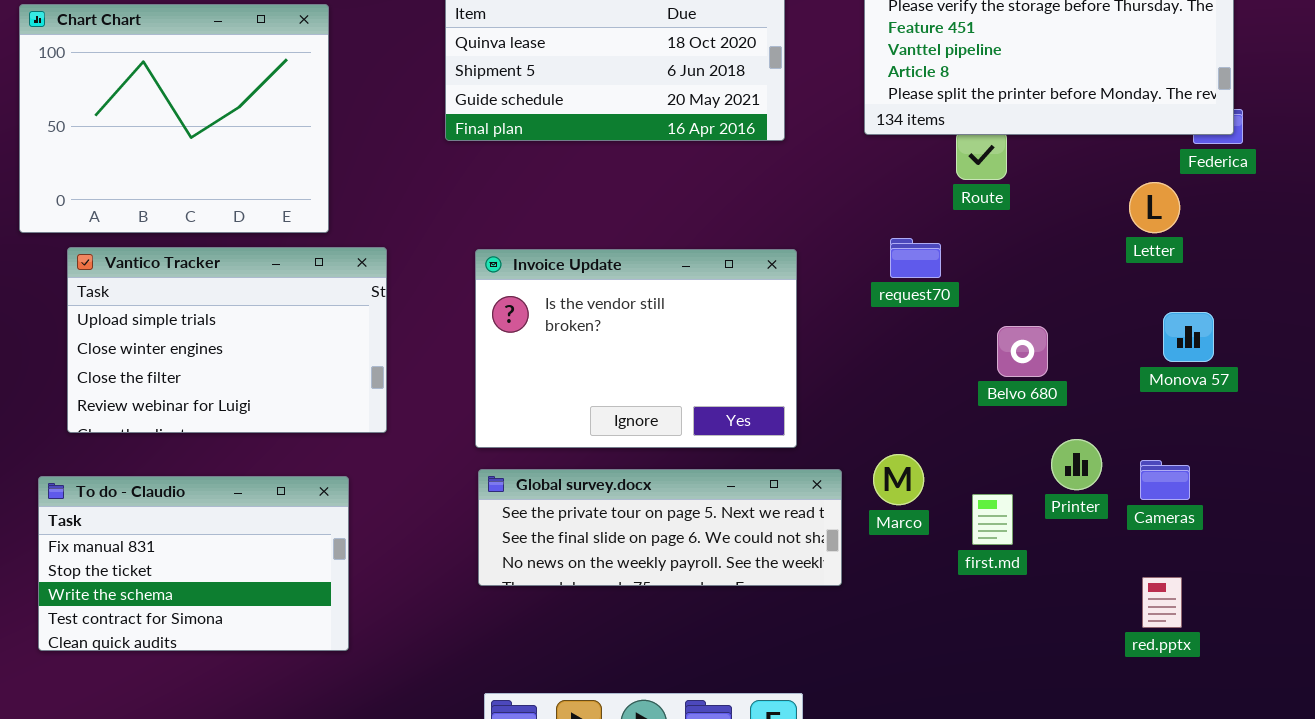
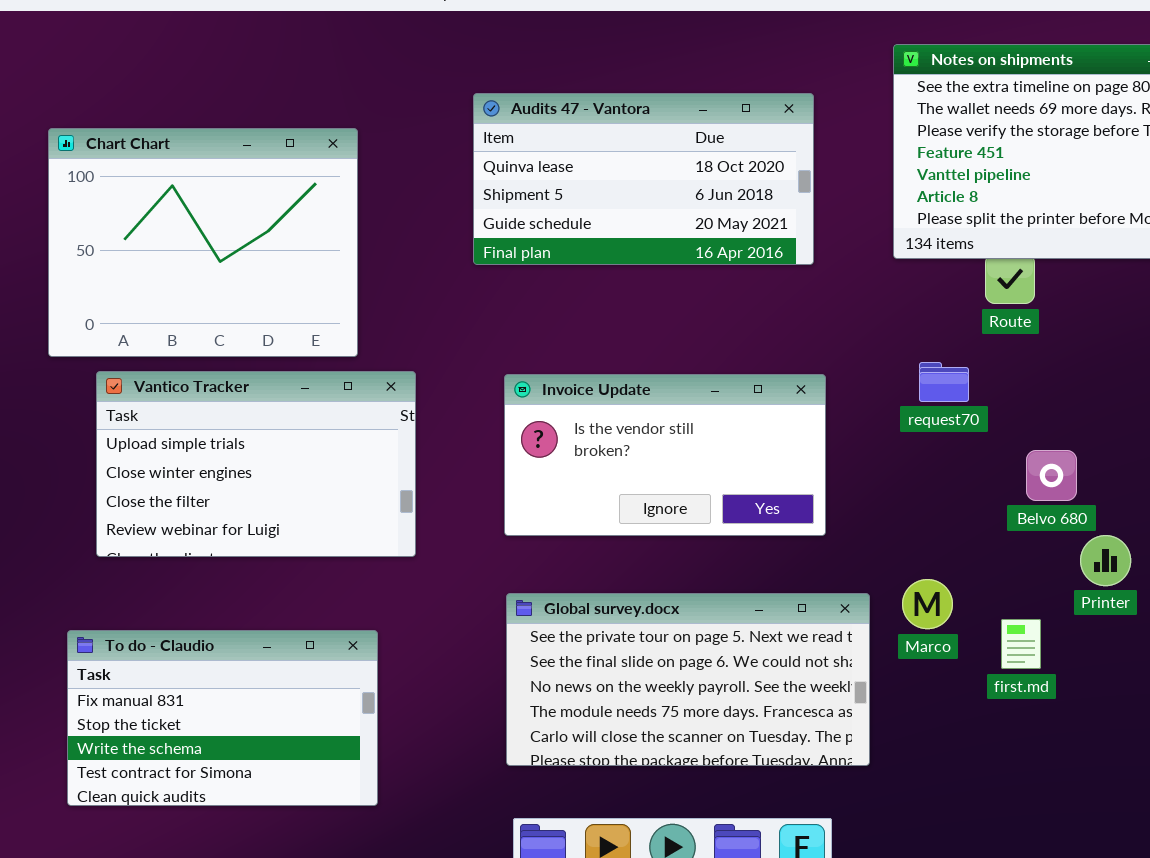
Invoice Update: [475,249,797,448] -> [504,374,826,536], resized
Printer: [1051,439,1102,490] -> [1080,535,1131,586], moved
Global survey.docx: [478,469,842,586] -> [506,593,870,766], resized
To do - Claudio: [38,476,349,651] -> [67,630,378,806], moved

